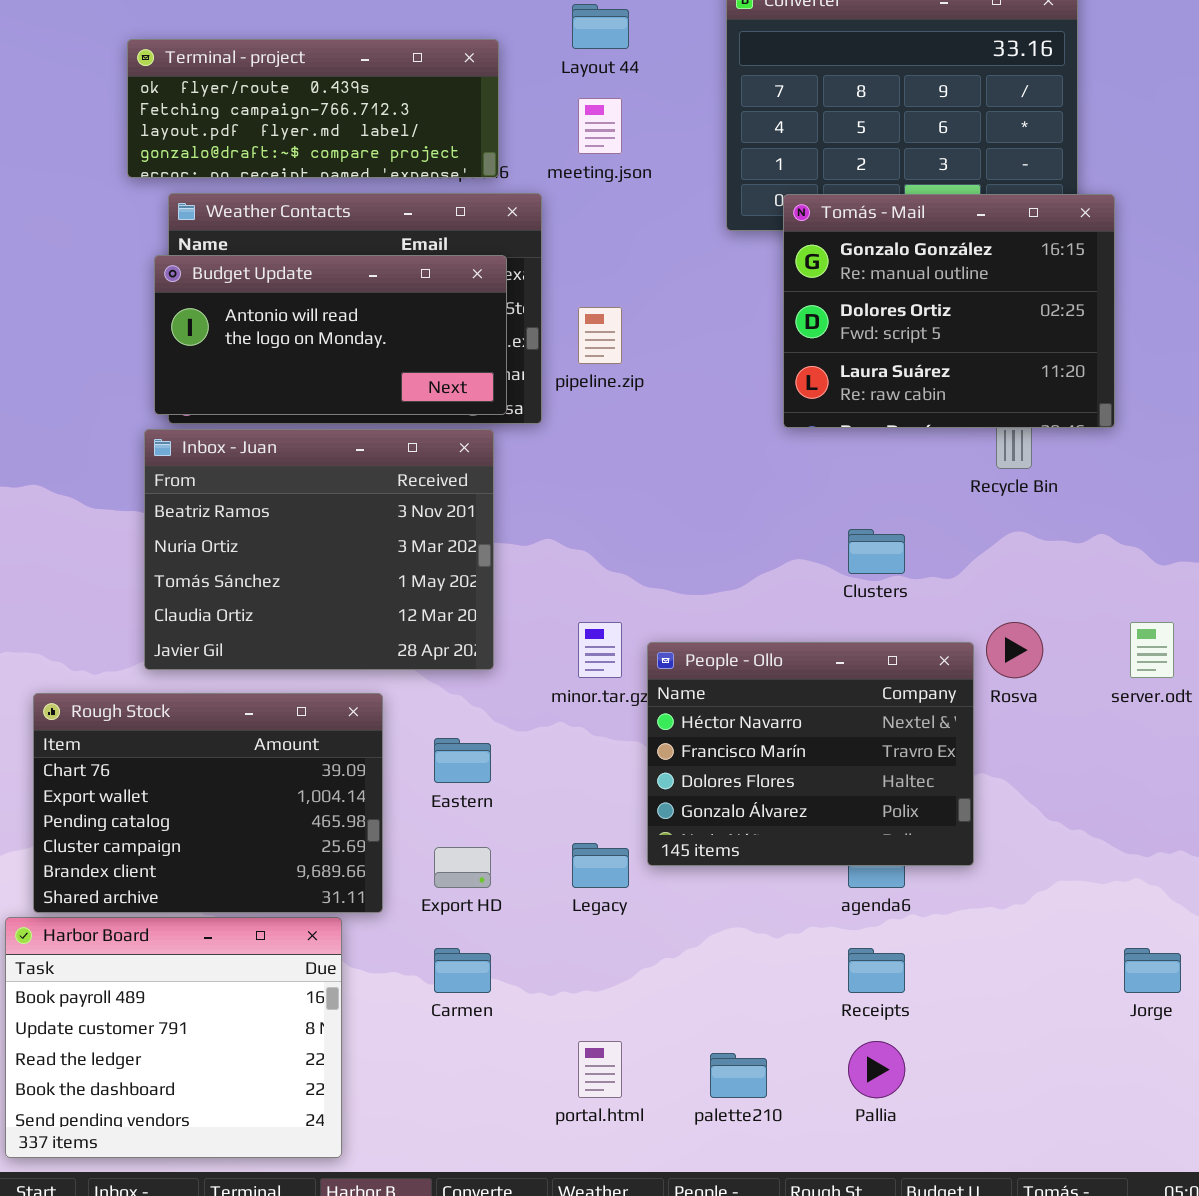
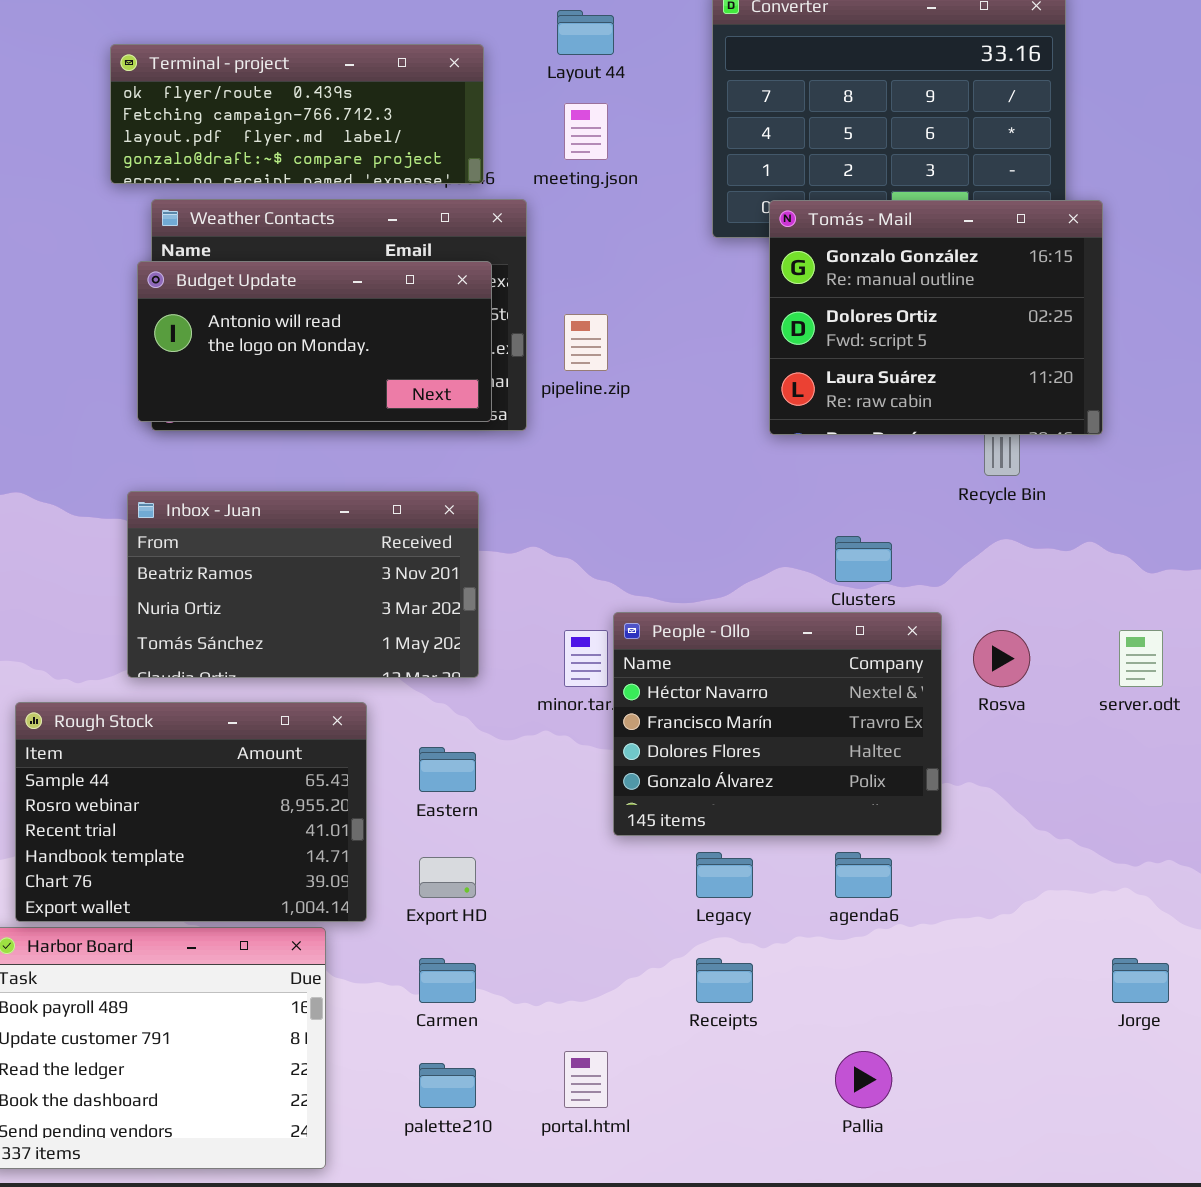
Inbox - Juan: [144,429,494,670] -> [127,491,479,678], resized
People - Ollo: [647,642,974,866] -> [613,612,942,836], moved
Rough Stock: [33,693,383,913] -> [15,702,367,922], scrolled up 4 rows
Legacy: [572,843,629,888] -> [696,852,753,898], moved
Receipts: [848,948,905,993] -> [696,958,753,1003], moved
palette210: [710,1053,767,1098] -> [419,1063,476,1108], moved

